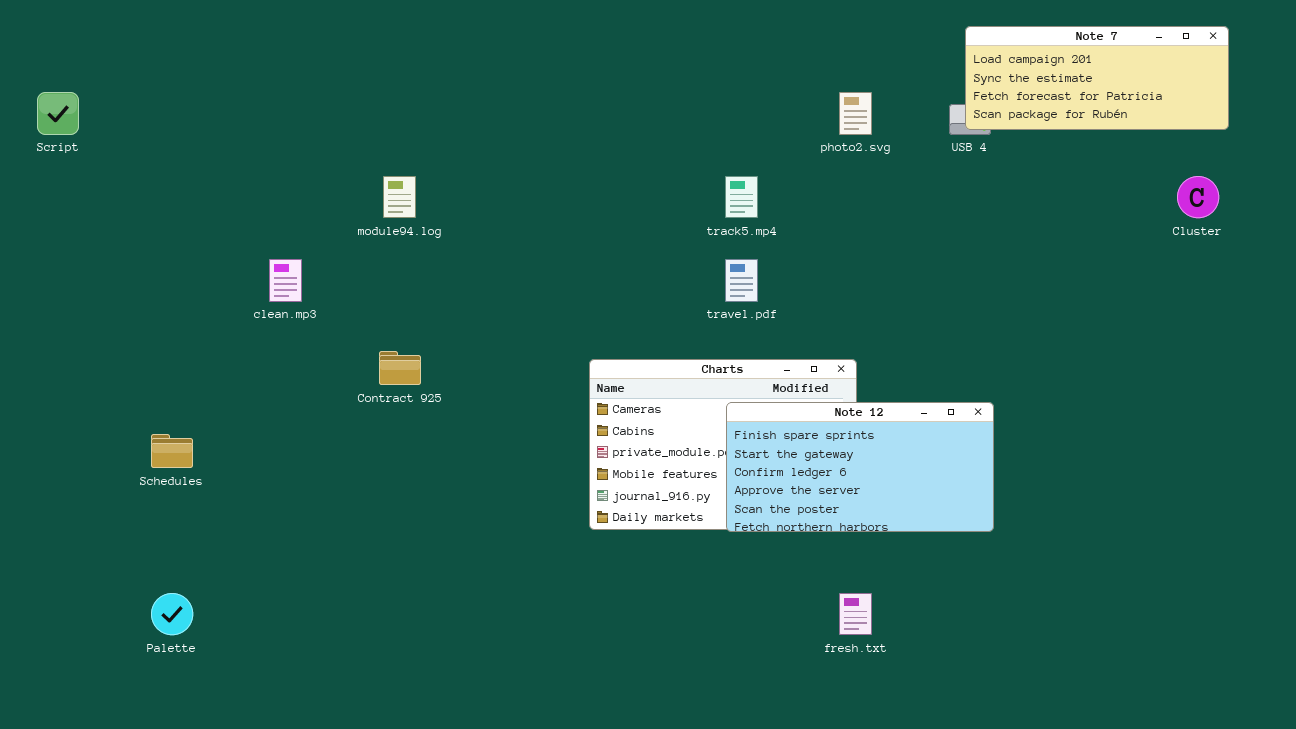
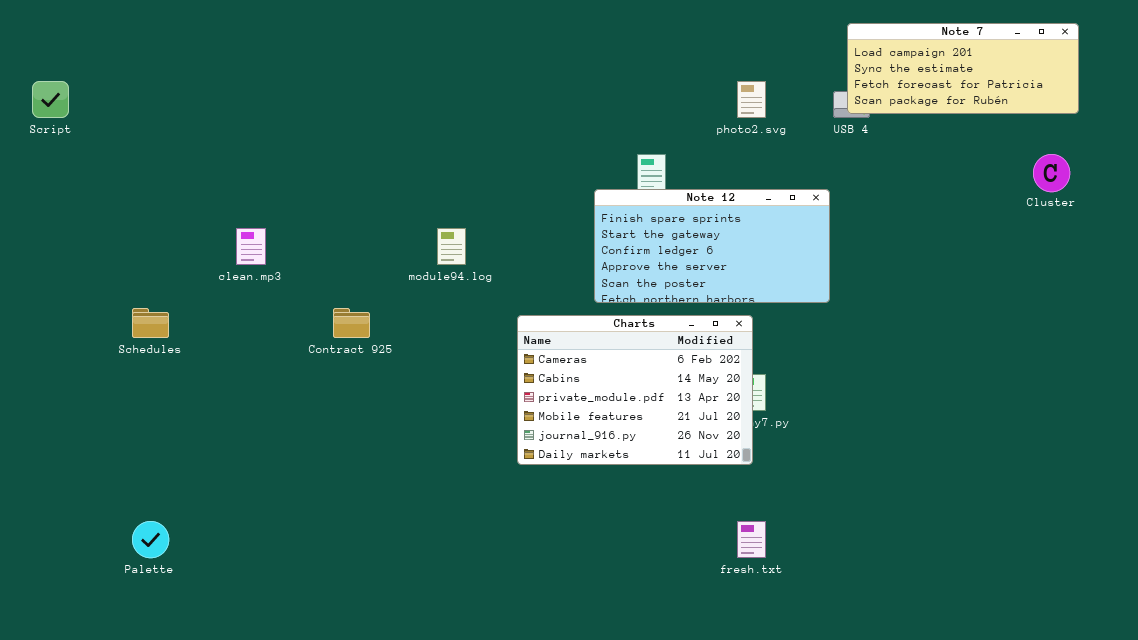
module94.log: [383,176,416,218] -> [437,228,466,265], moved
Note 12: [726,402,994,532] -> [594,189,830,303], moved
Schedules: [151,434,193,468] -> [132,308,169,338], moved

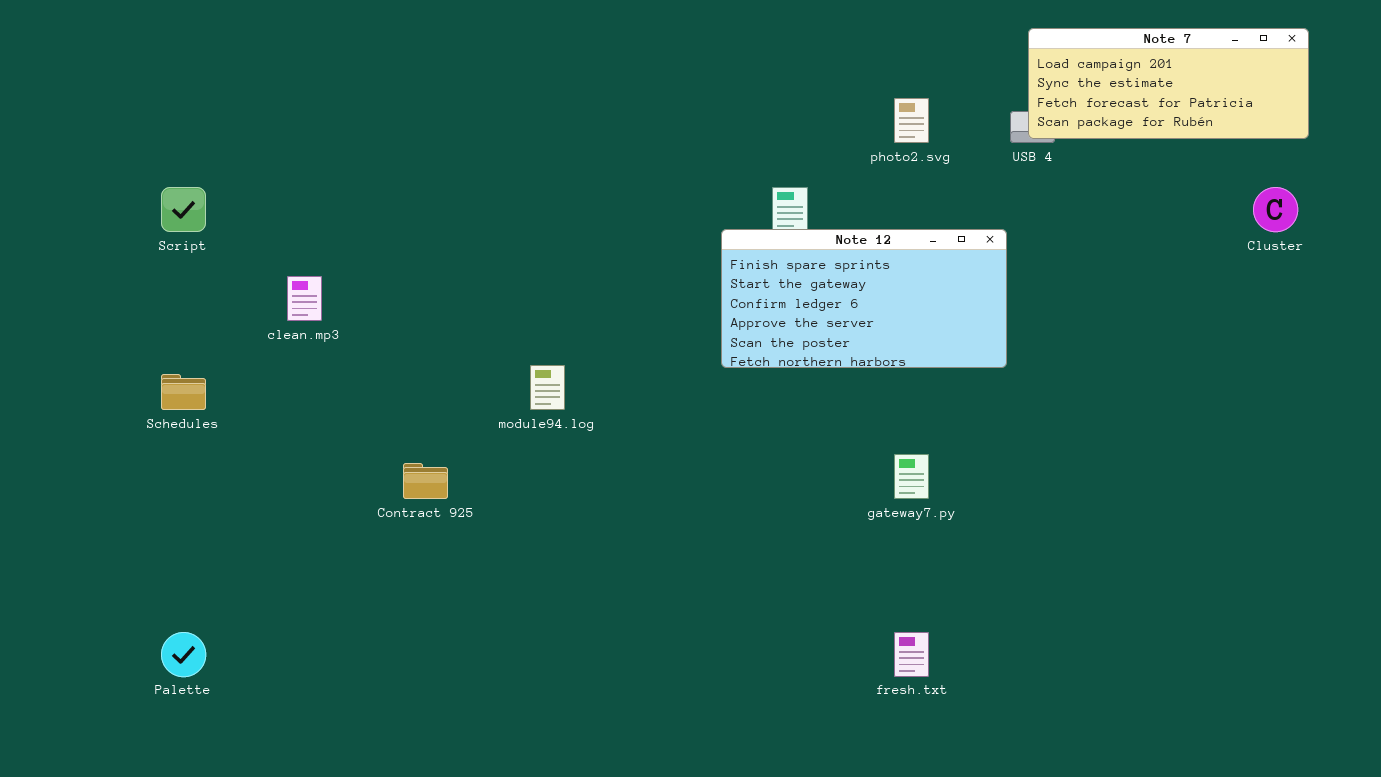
Script: [32,81,69,118] -> [161,187,206,232], moved
module94.log: [437,228,466,265] -> [530,365,565,410], moved
Contract 925: [333,308,370,338] -> [403,463,448,499], moved
Charts: [517,315,753,465] -> none, closed

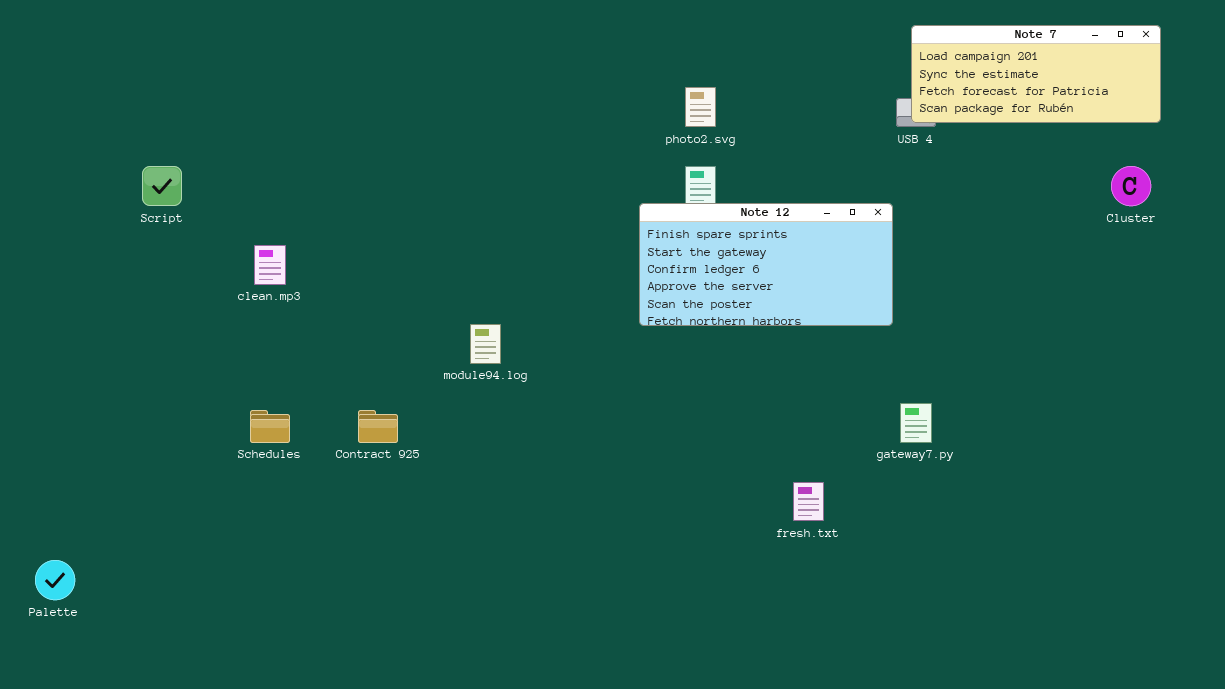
photo2.svg: [894,98,929,143] -> [685,87,716,127], moved
Schedules: [161,374,206,410] -> [250,410,290,443], moved
gateway7.py: [894,454,929,499] -> [900,403,932,443], moved
Palette: [161,632,206,677] -> [35,560,75,600], moved
fresh.txt: [894,632,929,677] -> [793,482,824,521], moved

